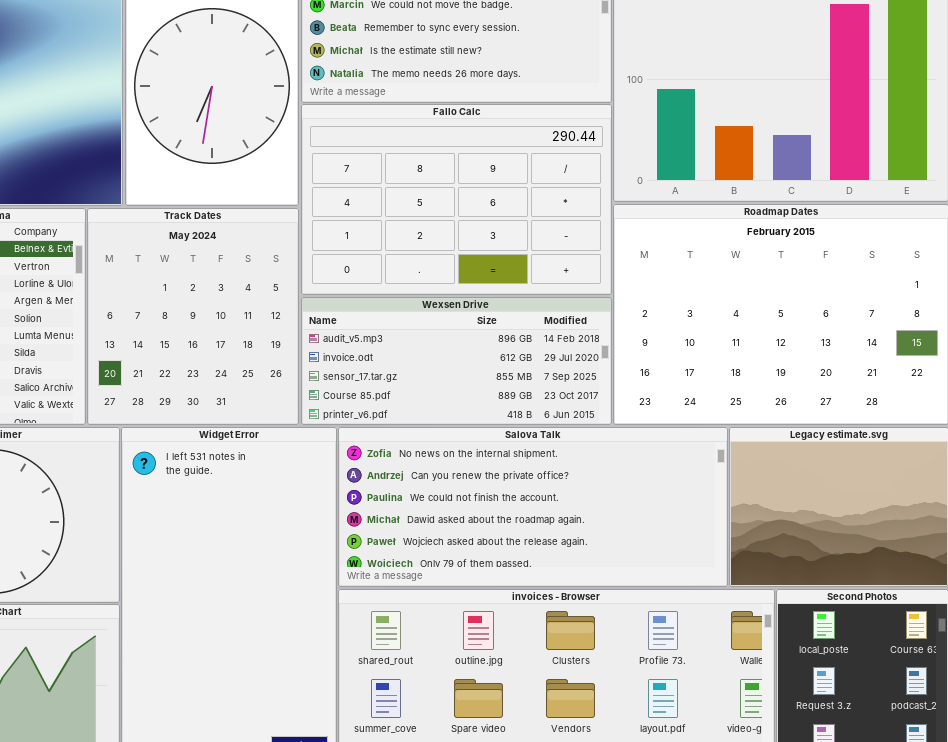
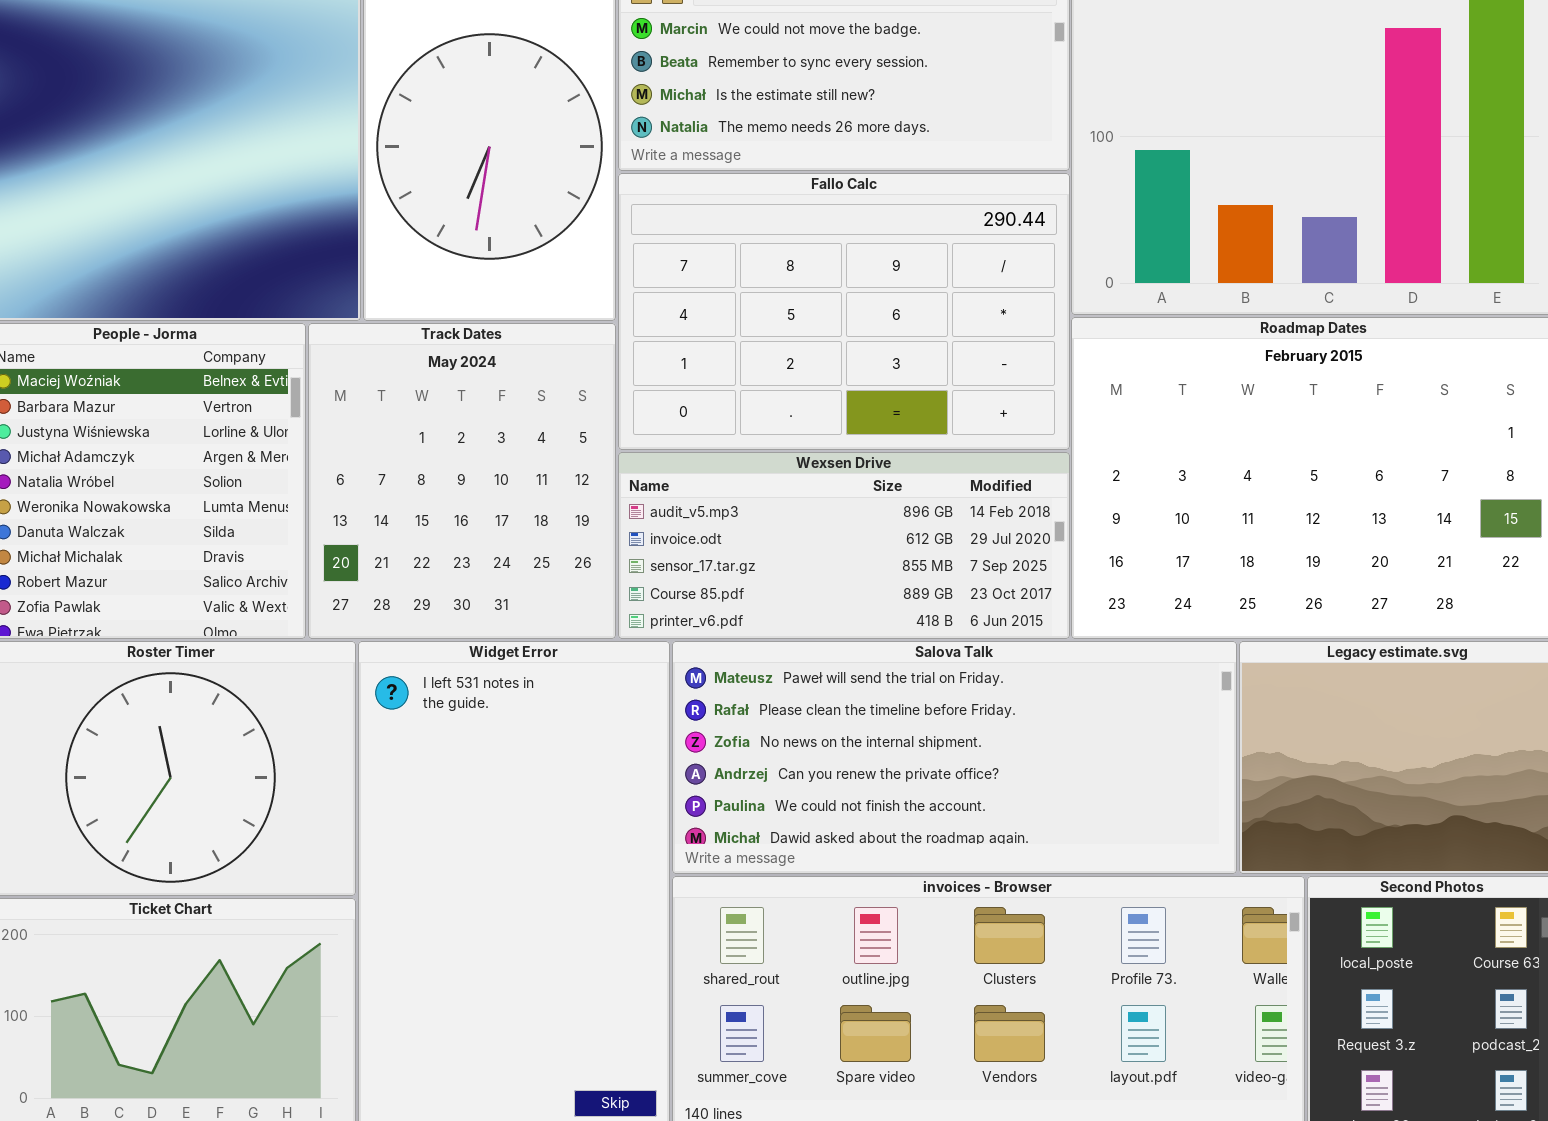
Salova Talk: [338,427,728,587] -> [672,641,1237,874], scrolled up 2 rows

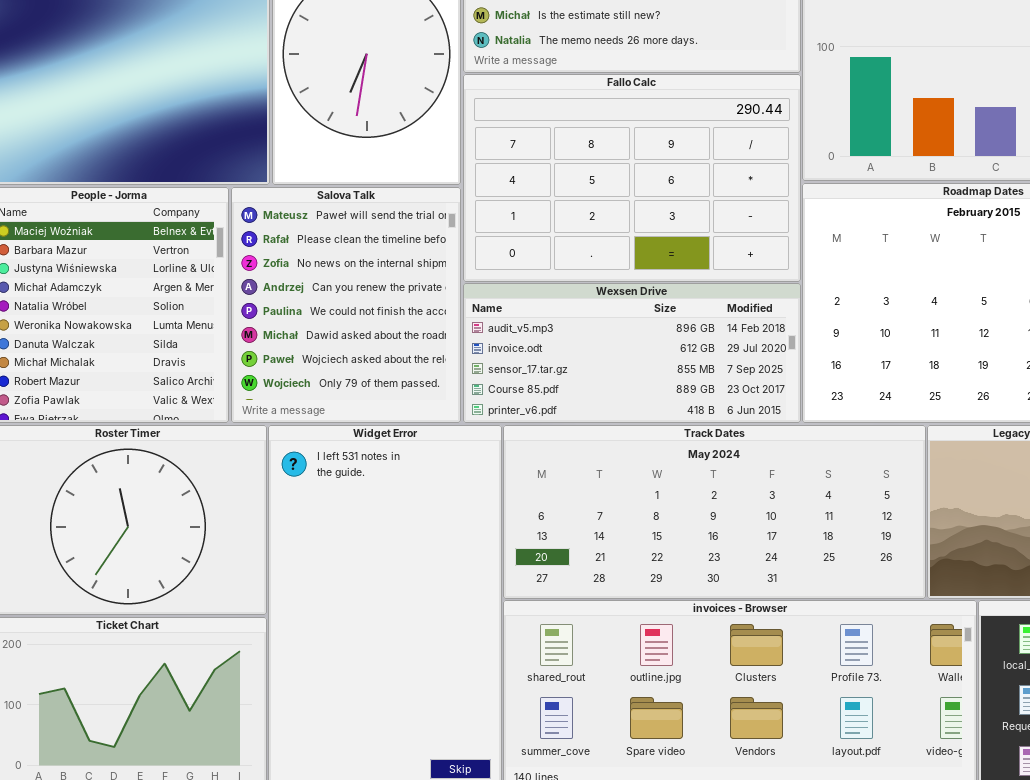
Track Dates: [308,323,616,639] -> [503,425,926,599], moved, resized
Salova Talk: [672,641,1237,874] -> [231,187,461,423], moved, resized

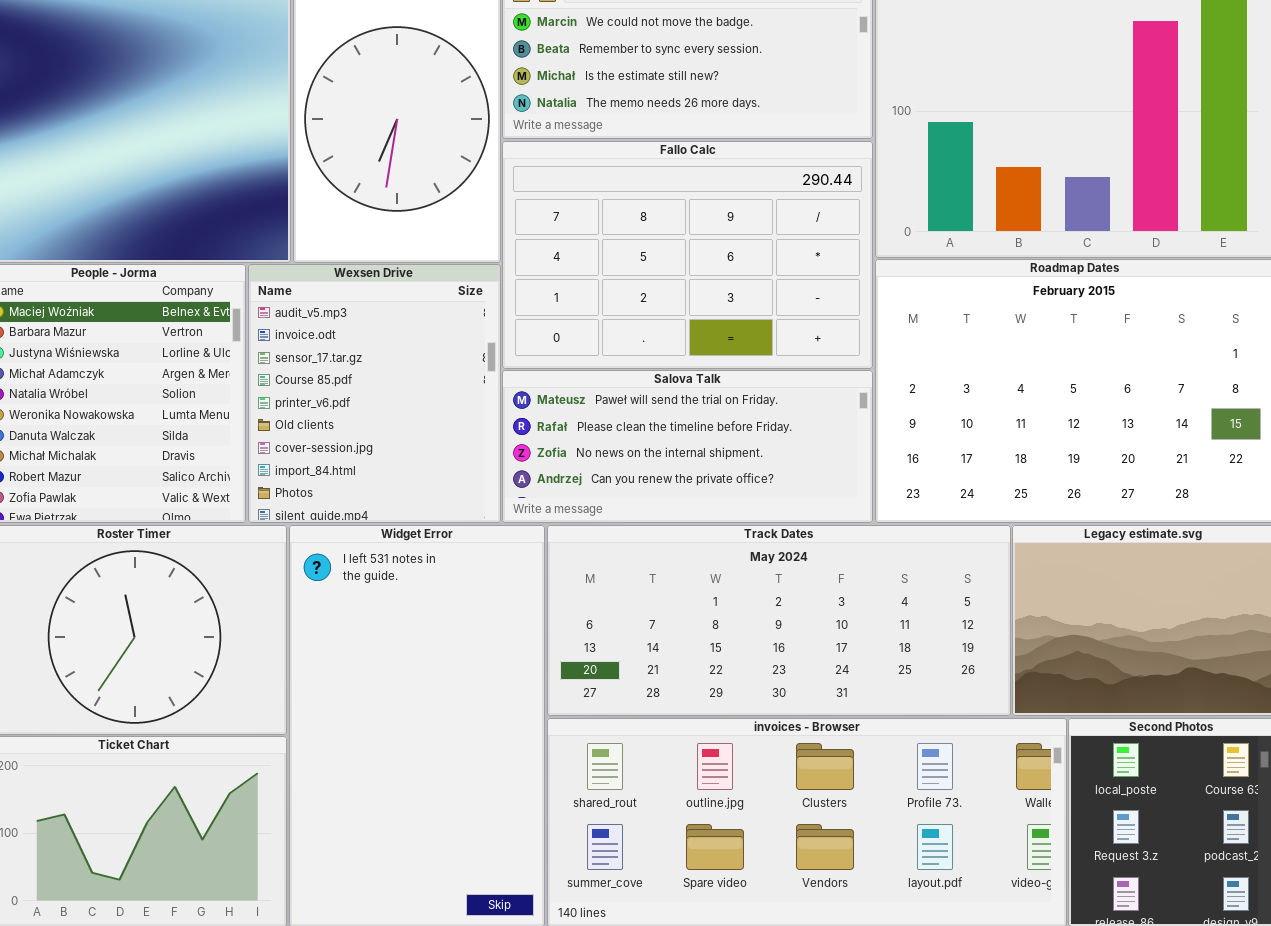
Salova Talk: [231,187,461,423] -> [502,370,873,523], moved, resized
Wexsen Drive: [463,283,801,423] -> [248,264,501,523], moved, resized

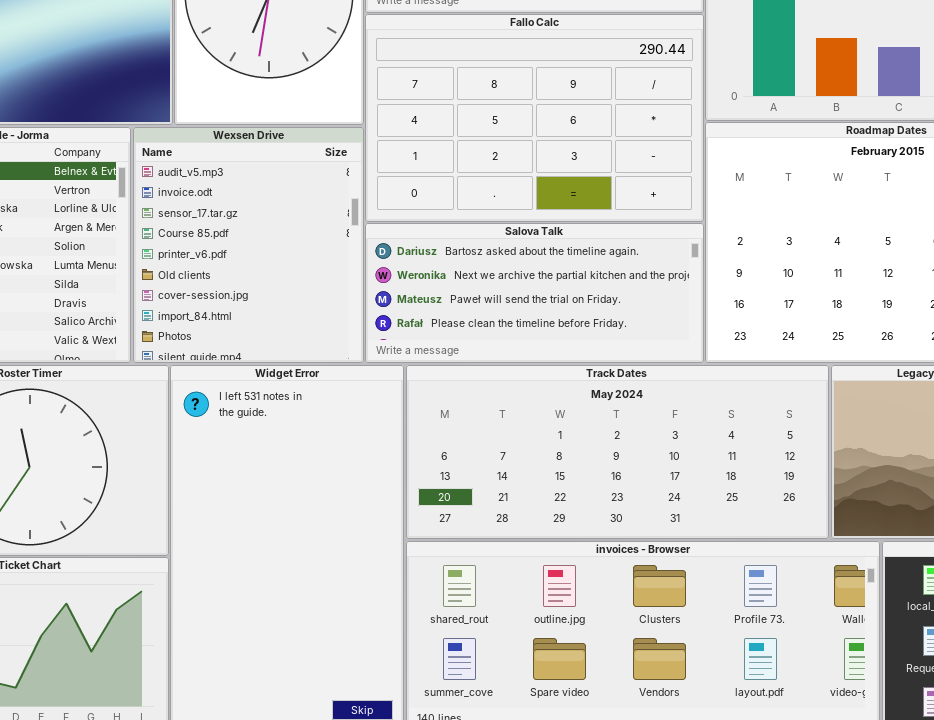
Salova Talk: [502,370,873,523] -> [365,223,704,363], scrolled up 2 rows

